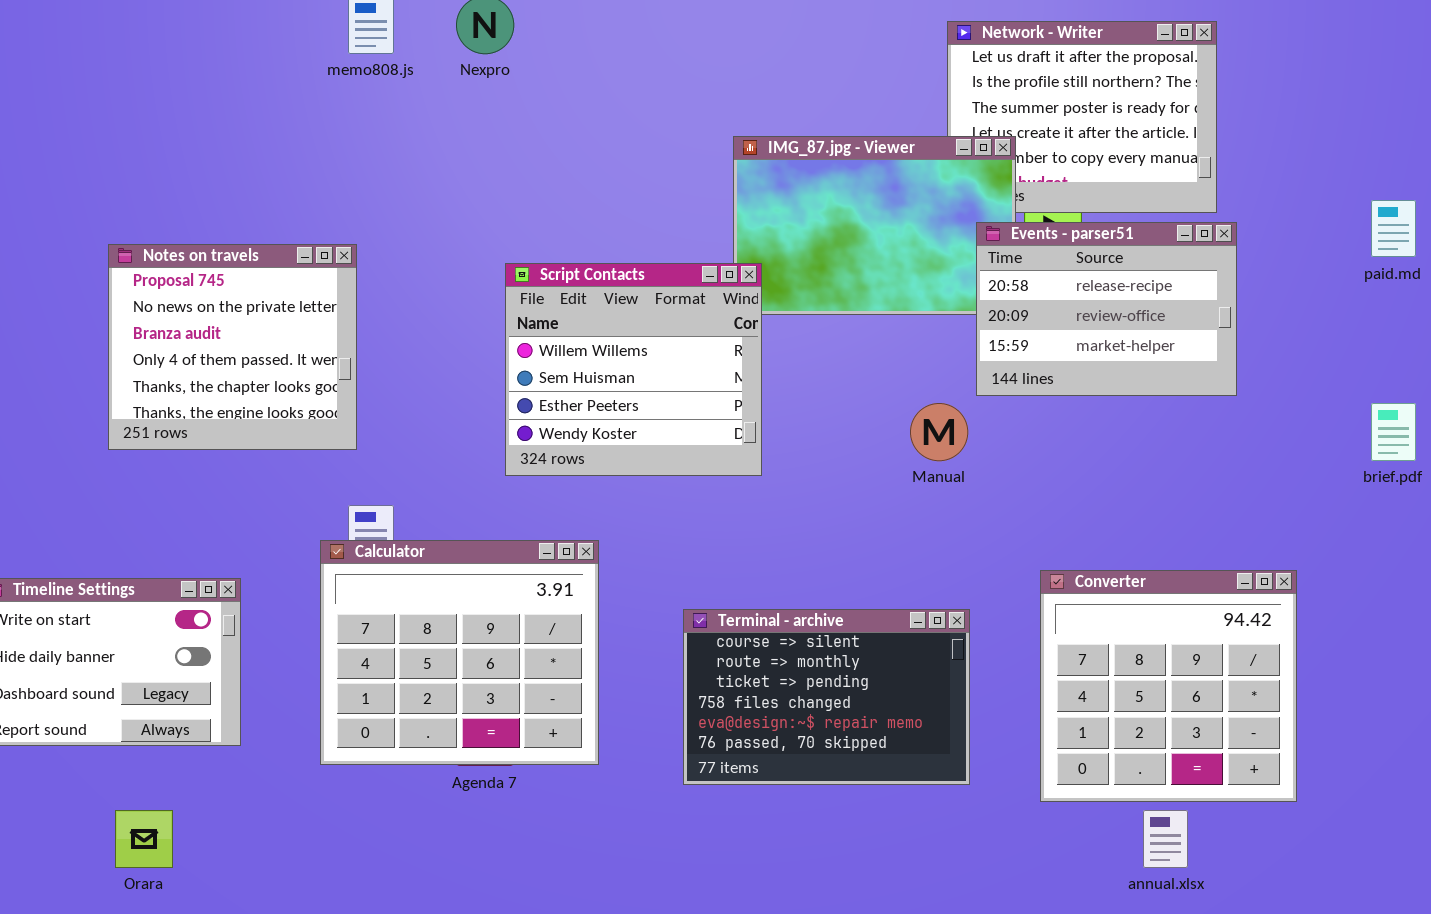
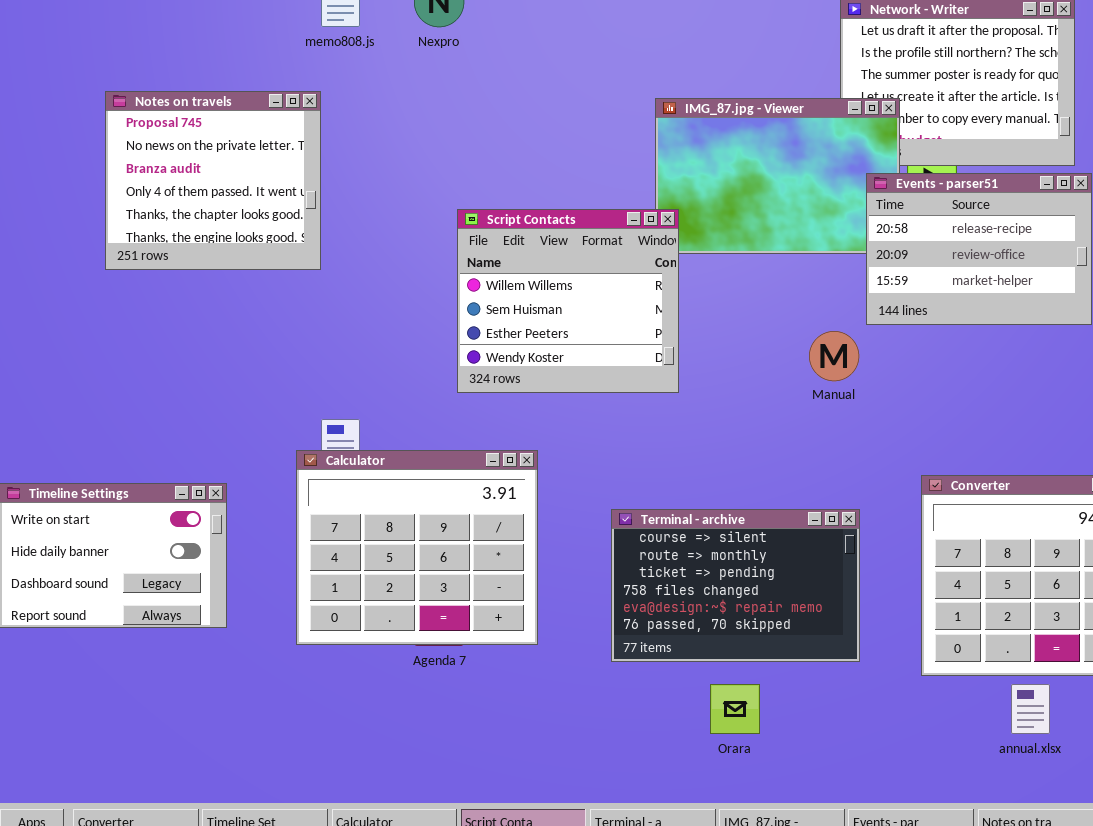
Notes on travels: [108,244,357,450] -> [105,91,321,270], moved
Orara: [115,810,173,868] -> [710,684,760,734], moved

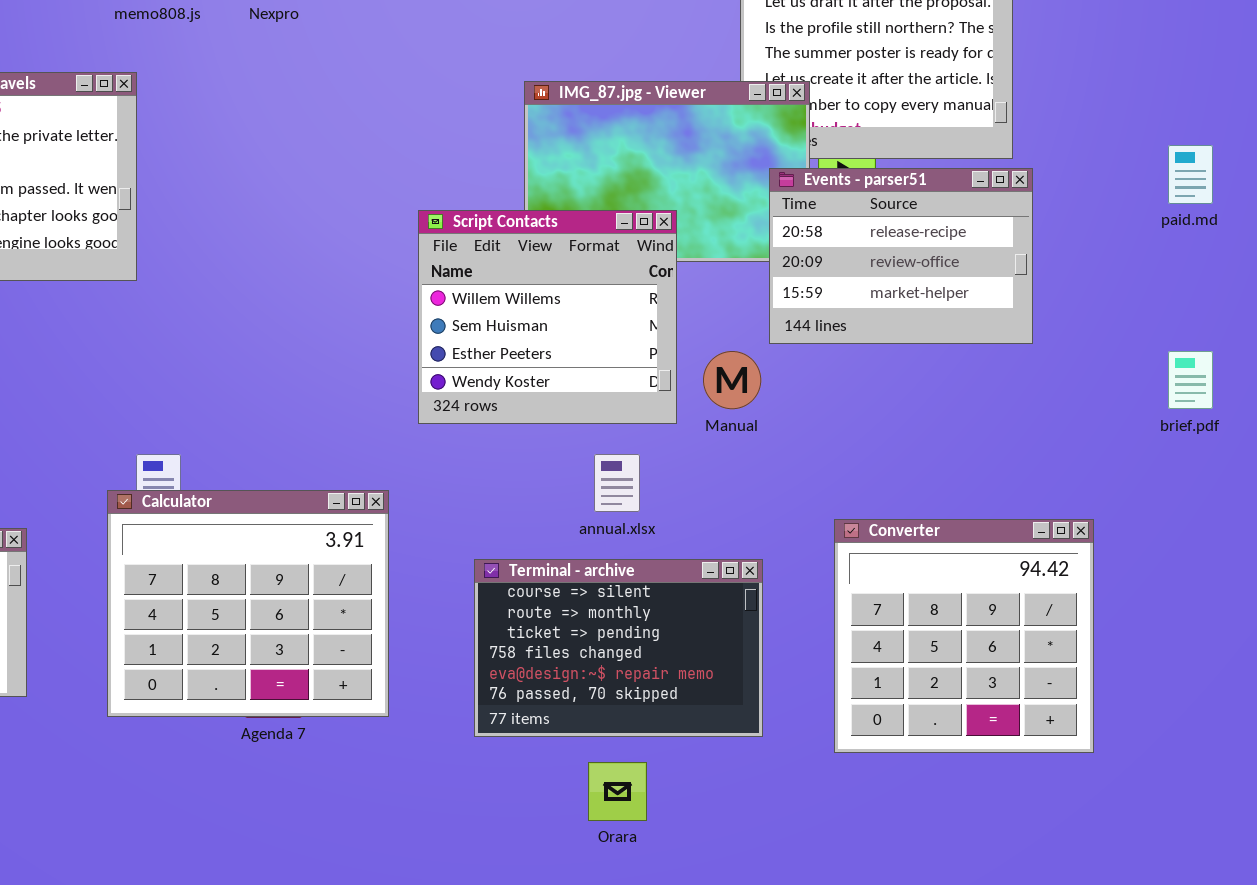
Script Contacts: [457,209,679,393] -> [418,210,677,424], moved
annual.xlsx: [1011,684,1050,734] -> [594,454,640,512], moved

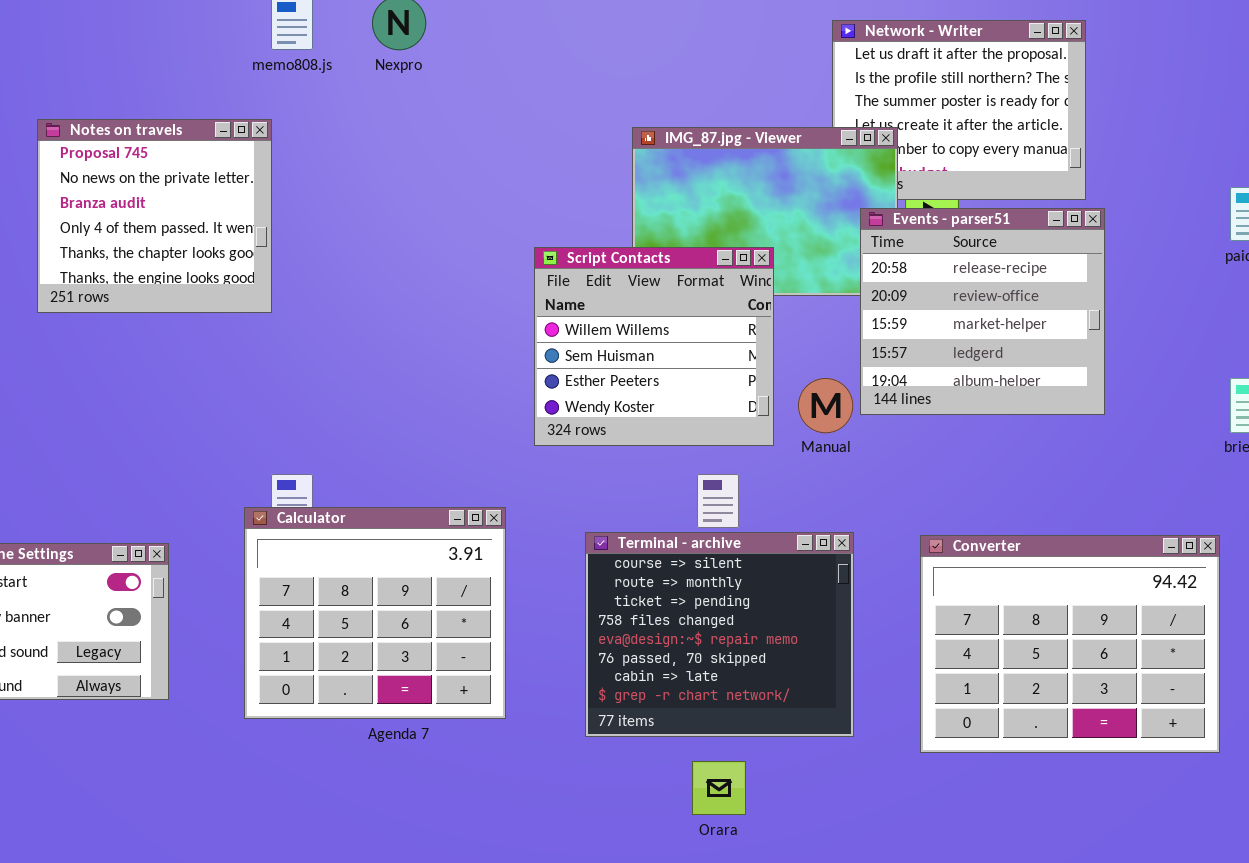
Events - parser51: [769,168,1033,344] -> [860,208,1105,415], resized
Converter: [834,519,1094,753] -> [920,535,1220,753], resized
Terminal - archive: [474,559,763,737] -> [585,532,854,737], resized

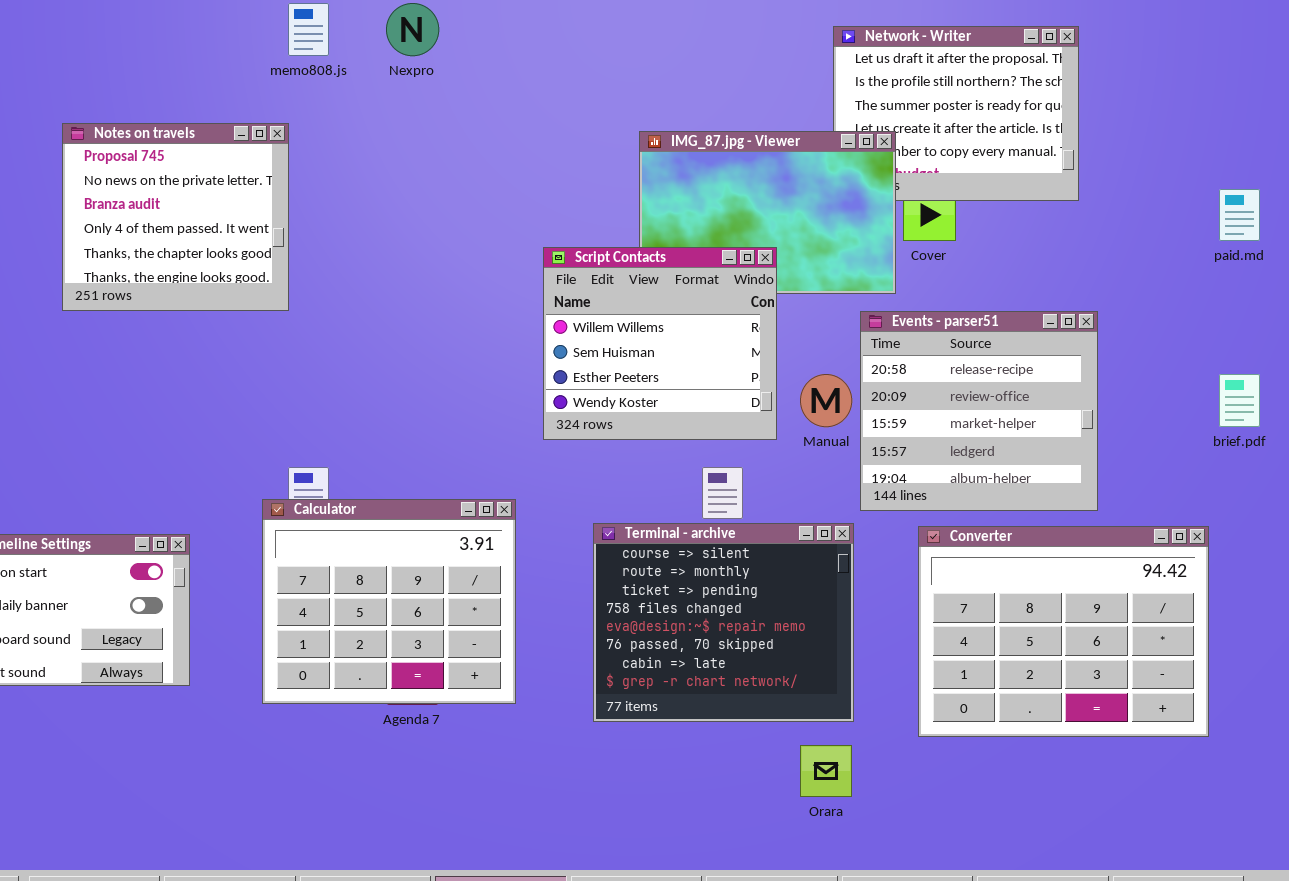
Events - parser51: [860,208,1105,415] -> [860,311,1098,511], moved
Orara: [692,761,746,815] -> [800,745,852,797], moved

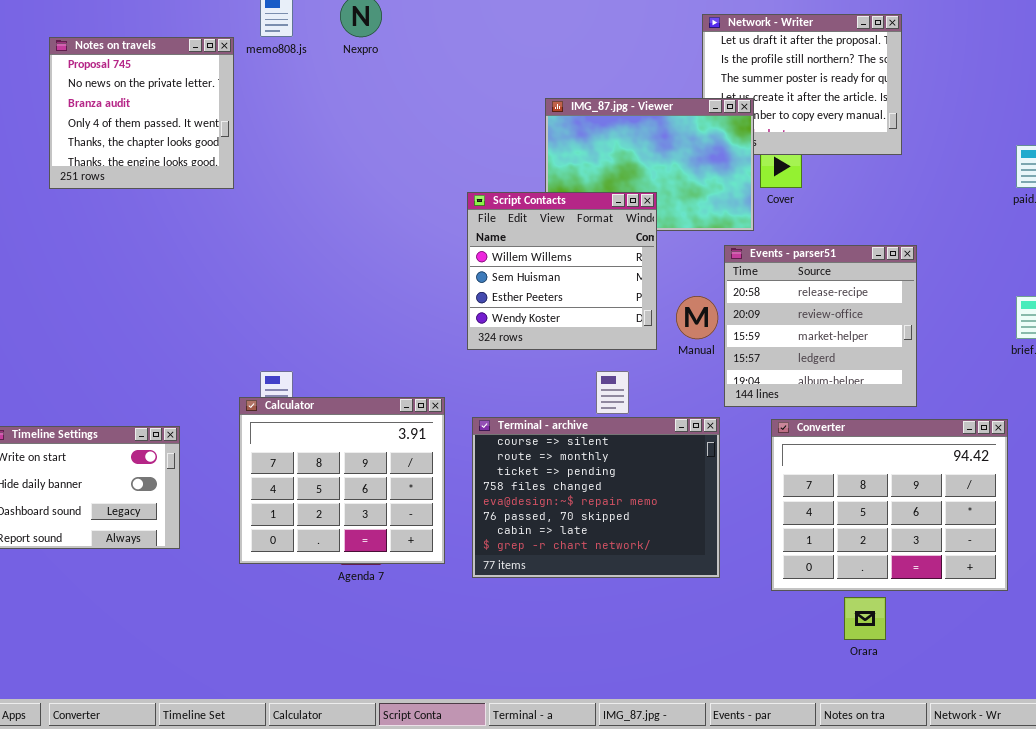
Notes on travels: [62,123,289,311] -> [49,37,234,189], moved
Terminal - archive: [593,523,854,722] -> [472,417,720,578], resized
Orara: [800,745,852,797] -> [844,597,886,640], moved

